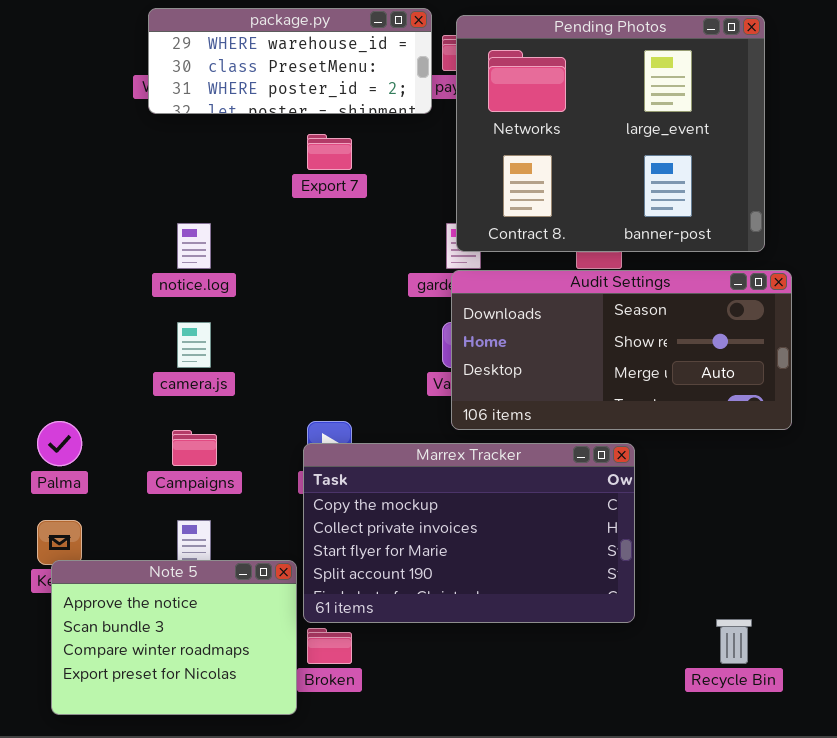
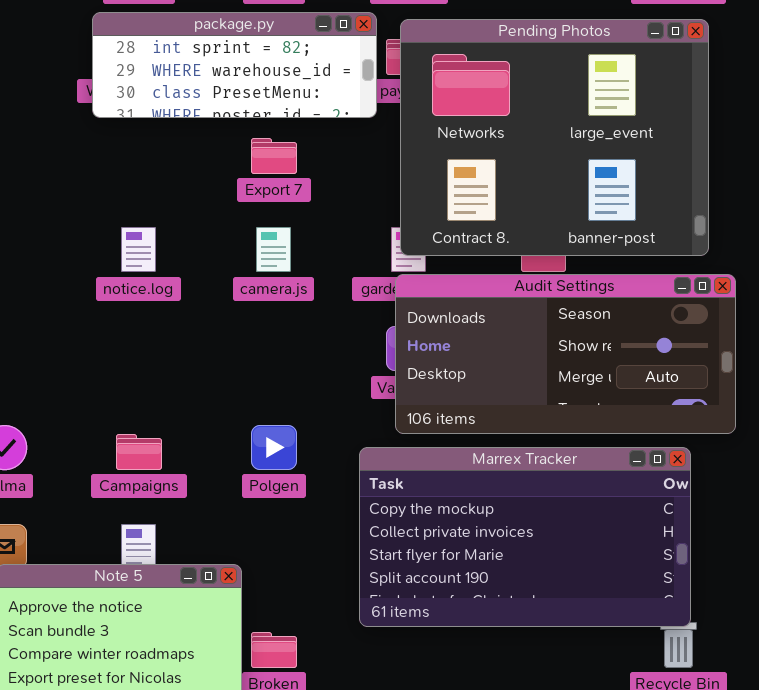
package.py: [148,8,432,114] -> [92,12,377,118], scrolled up 1 row
camera.js: [177,322,211,368] -> [256,227,291,272], moved
Marrex Tracker: [303,443,635,623] -> [359,447,691,627], moved

